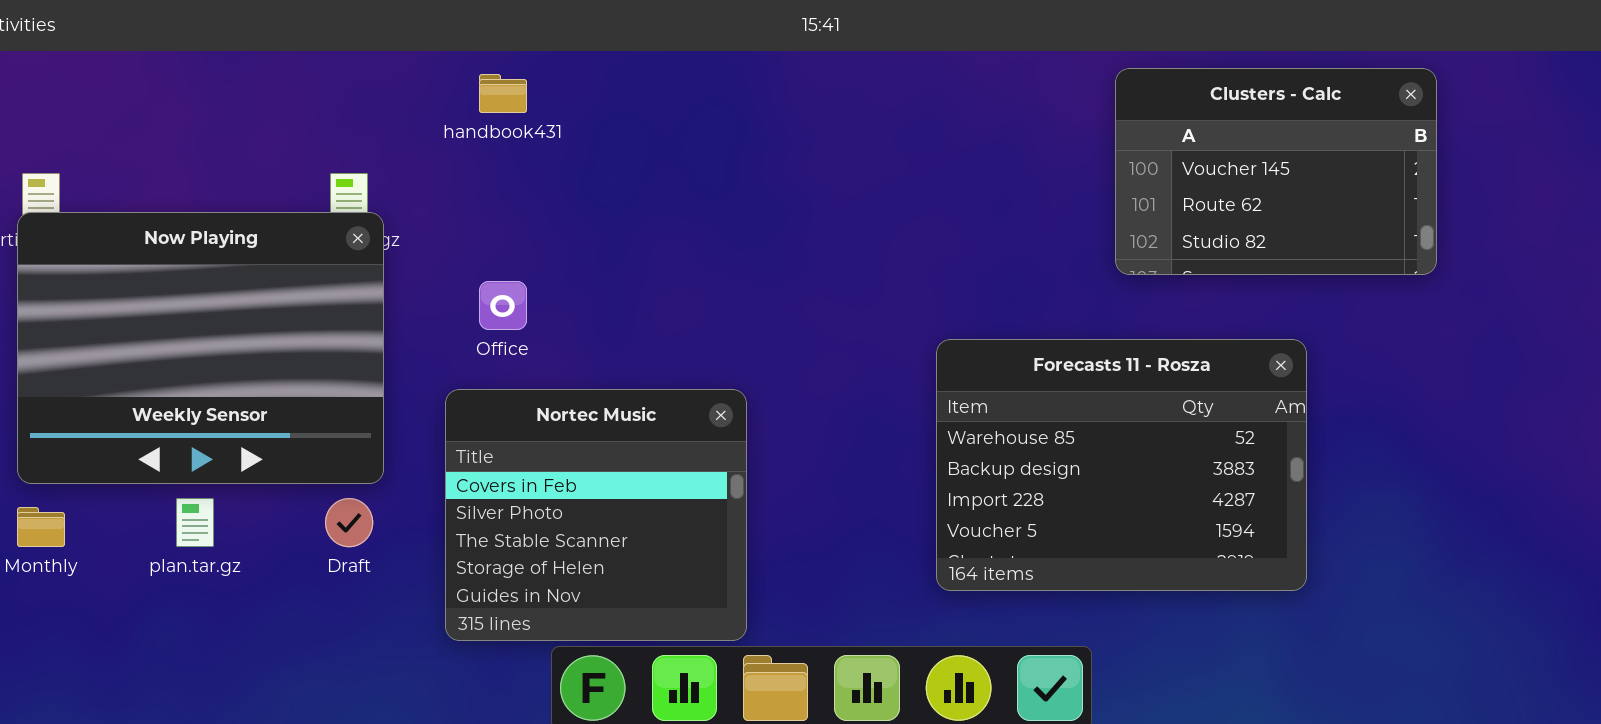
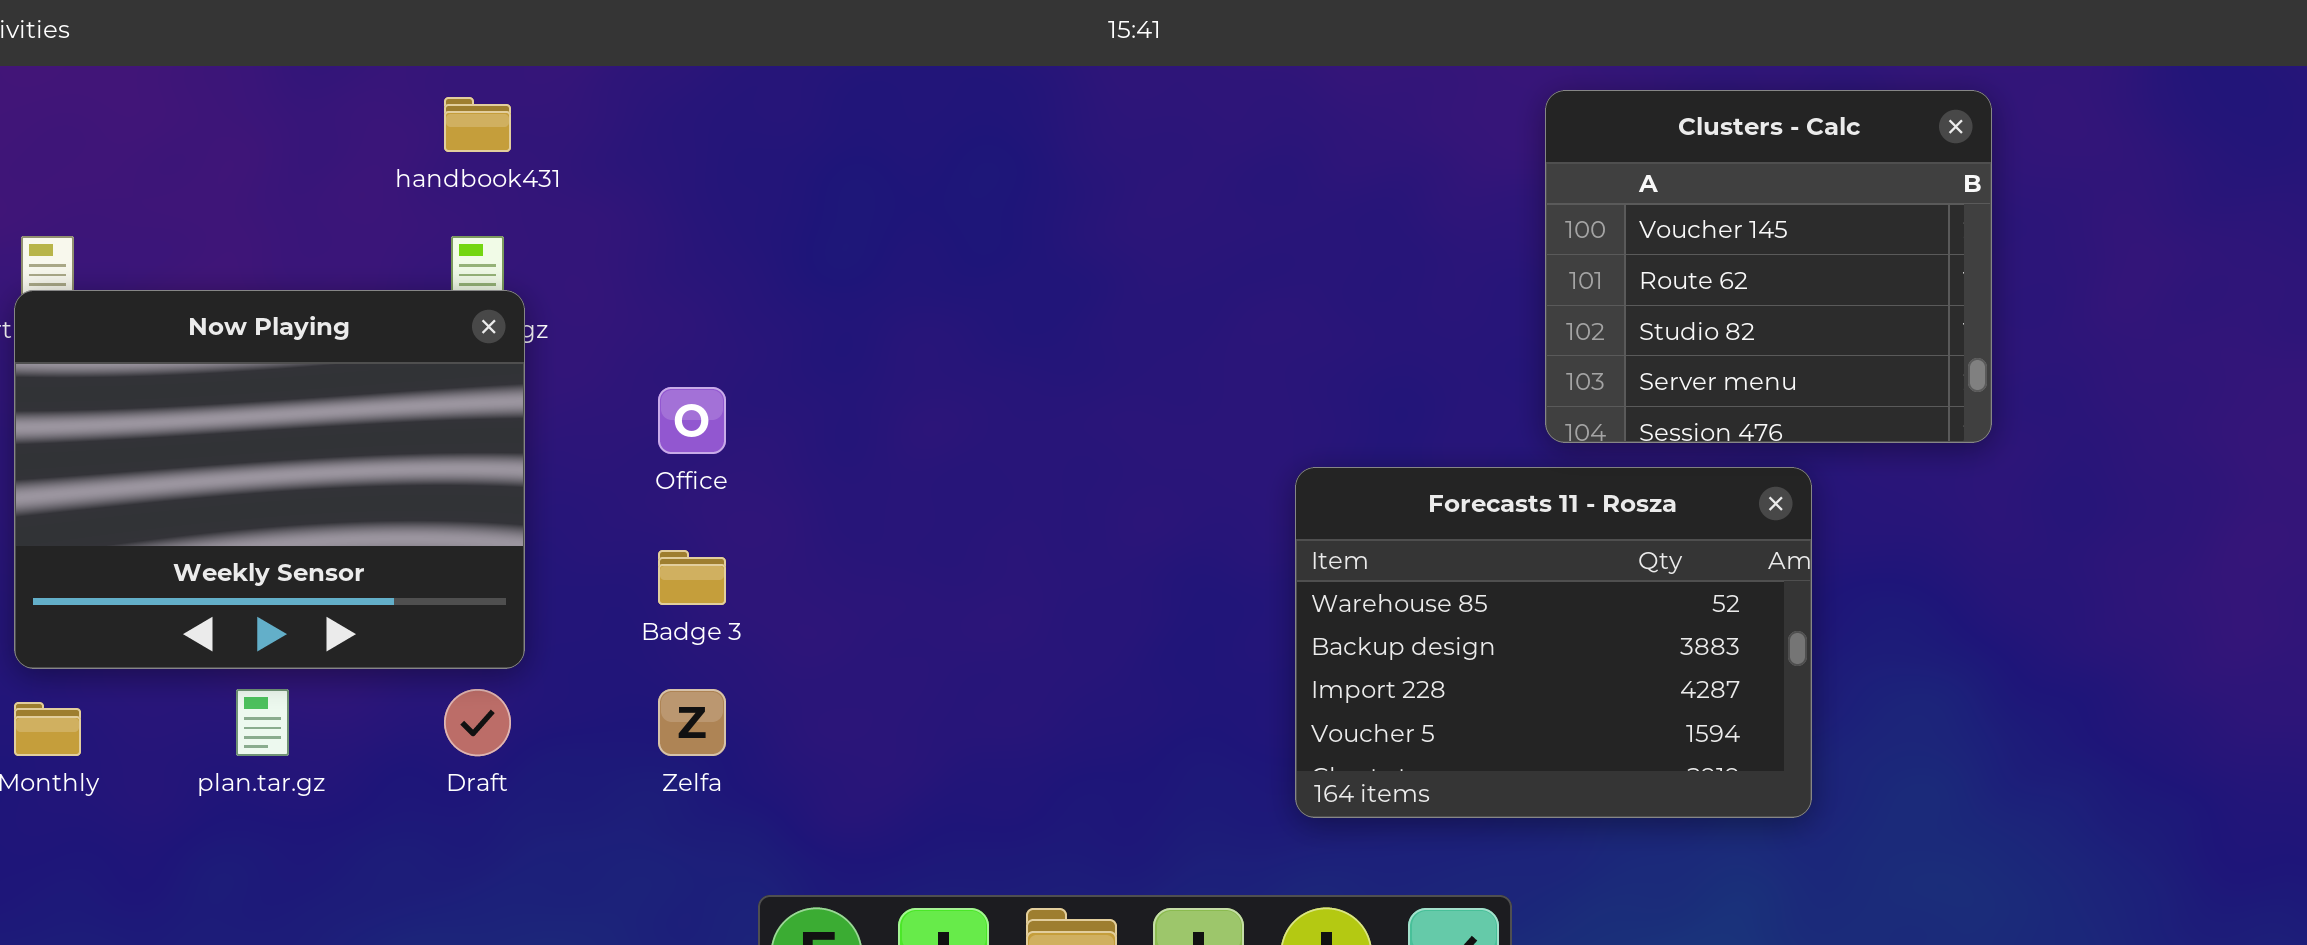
Clusters - Calc: [1115,68,1437,275] -> [1545,90,1992,443], resized
handbook431: [479,74,527,113] -> [444,97,511,152], moved
Nortec Music: [445,389,747,641] -> none, closed

